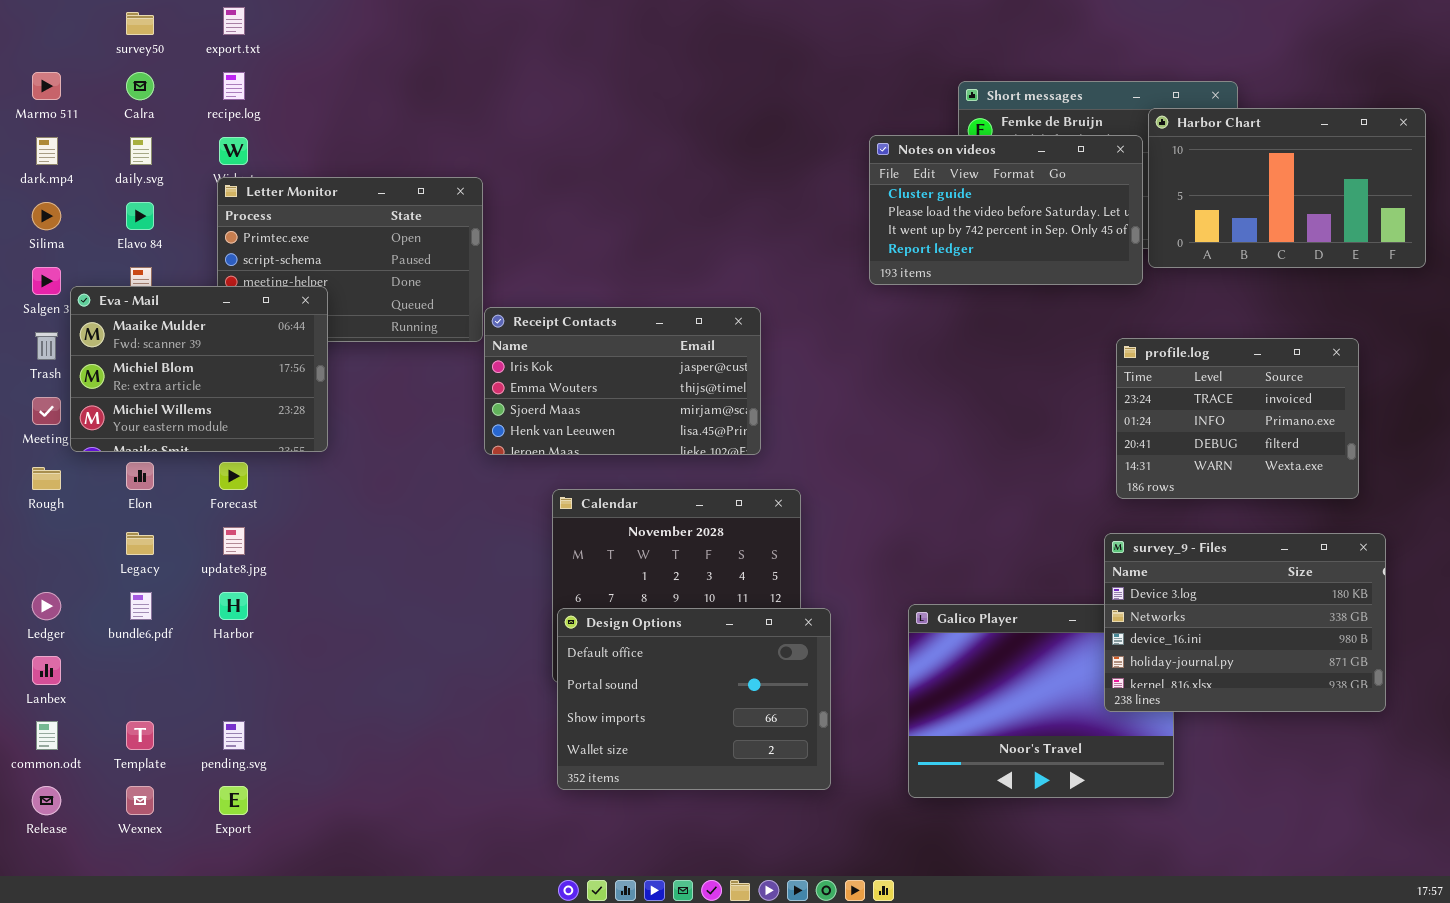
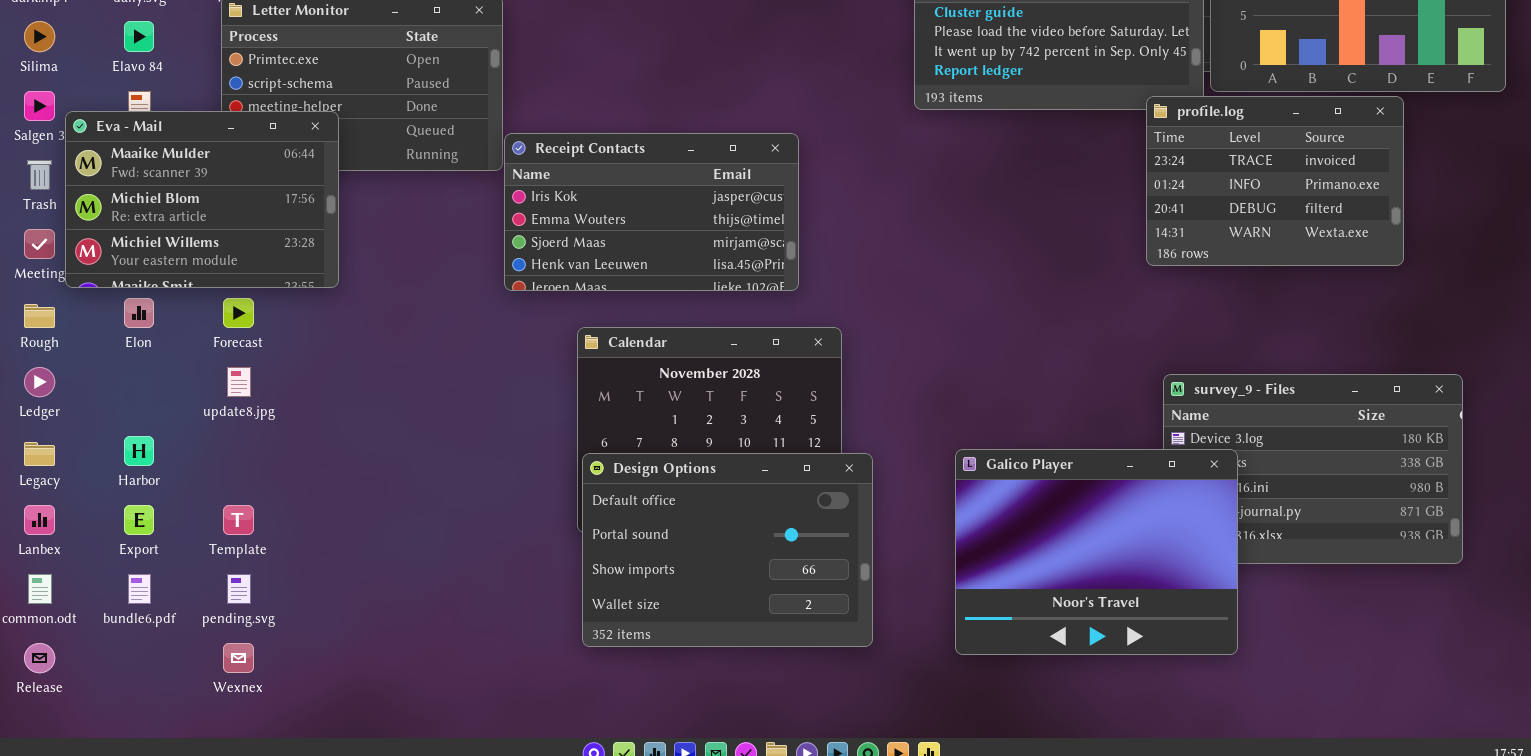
profile.log: [1116,338,1359,499] -> [1146,96,1404,266], moved
Legacy: [126,532,154,555] -> [24,442,55,466], moved
Ledger: [32,592,61,620] -> [24,367,55,397], moved
bundle6.pdf: [130,592,152,620] -> [128,574,151,604], moved
Harbor: [219,592,248,620] -> [124,436,154,466], moved
Galico Player: [908,604,1174,798] -> [955,449,1238,655], raised
Template: [126,721,154,750] -> [223,505,254,535], moved
Wexnex: [126,786,154,815] -> [223,643,254,673], moved
Export: [219,786,248,815] -> [124,505,154,535], moved

